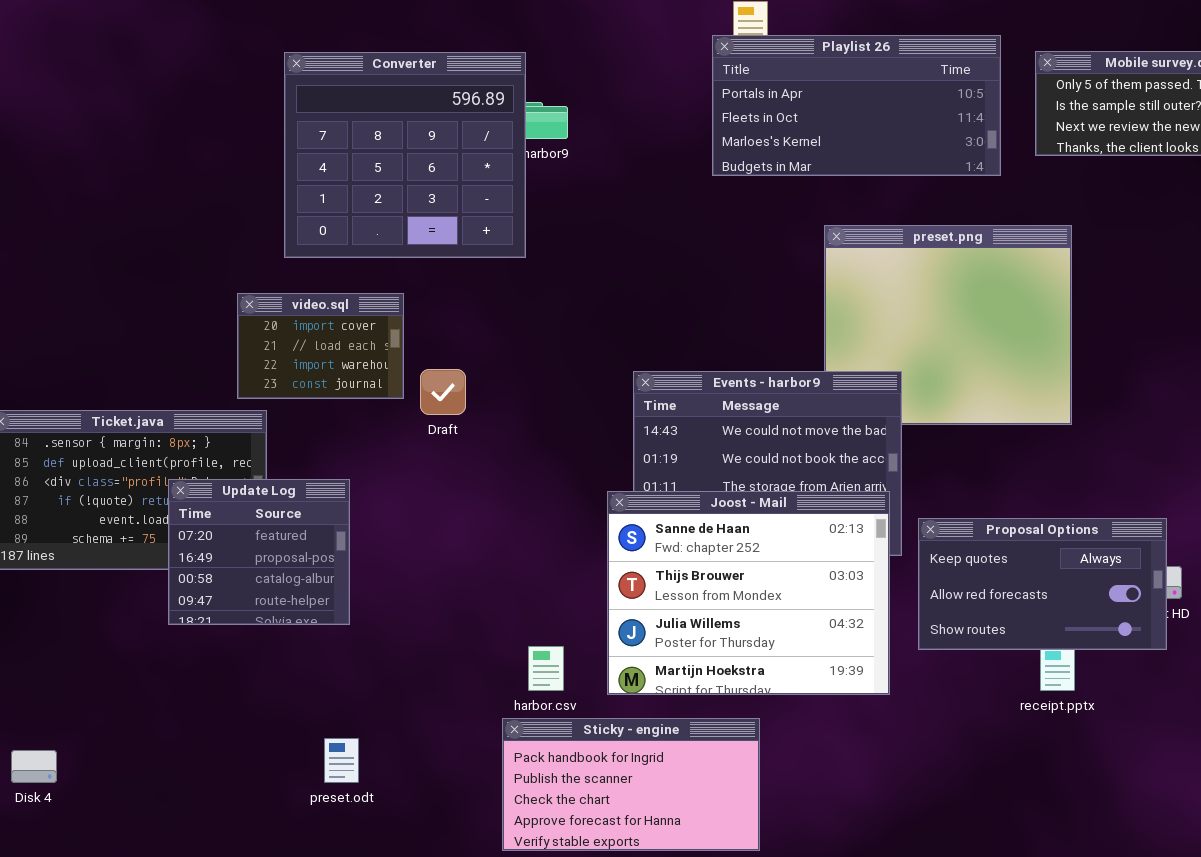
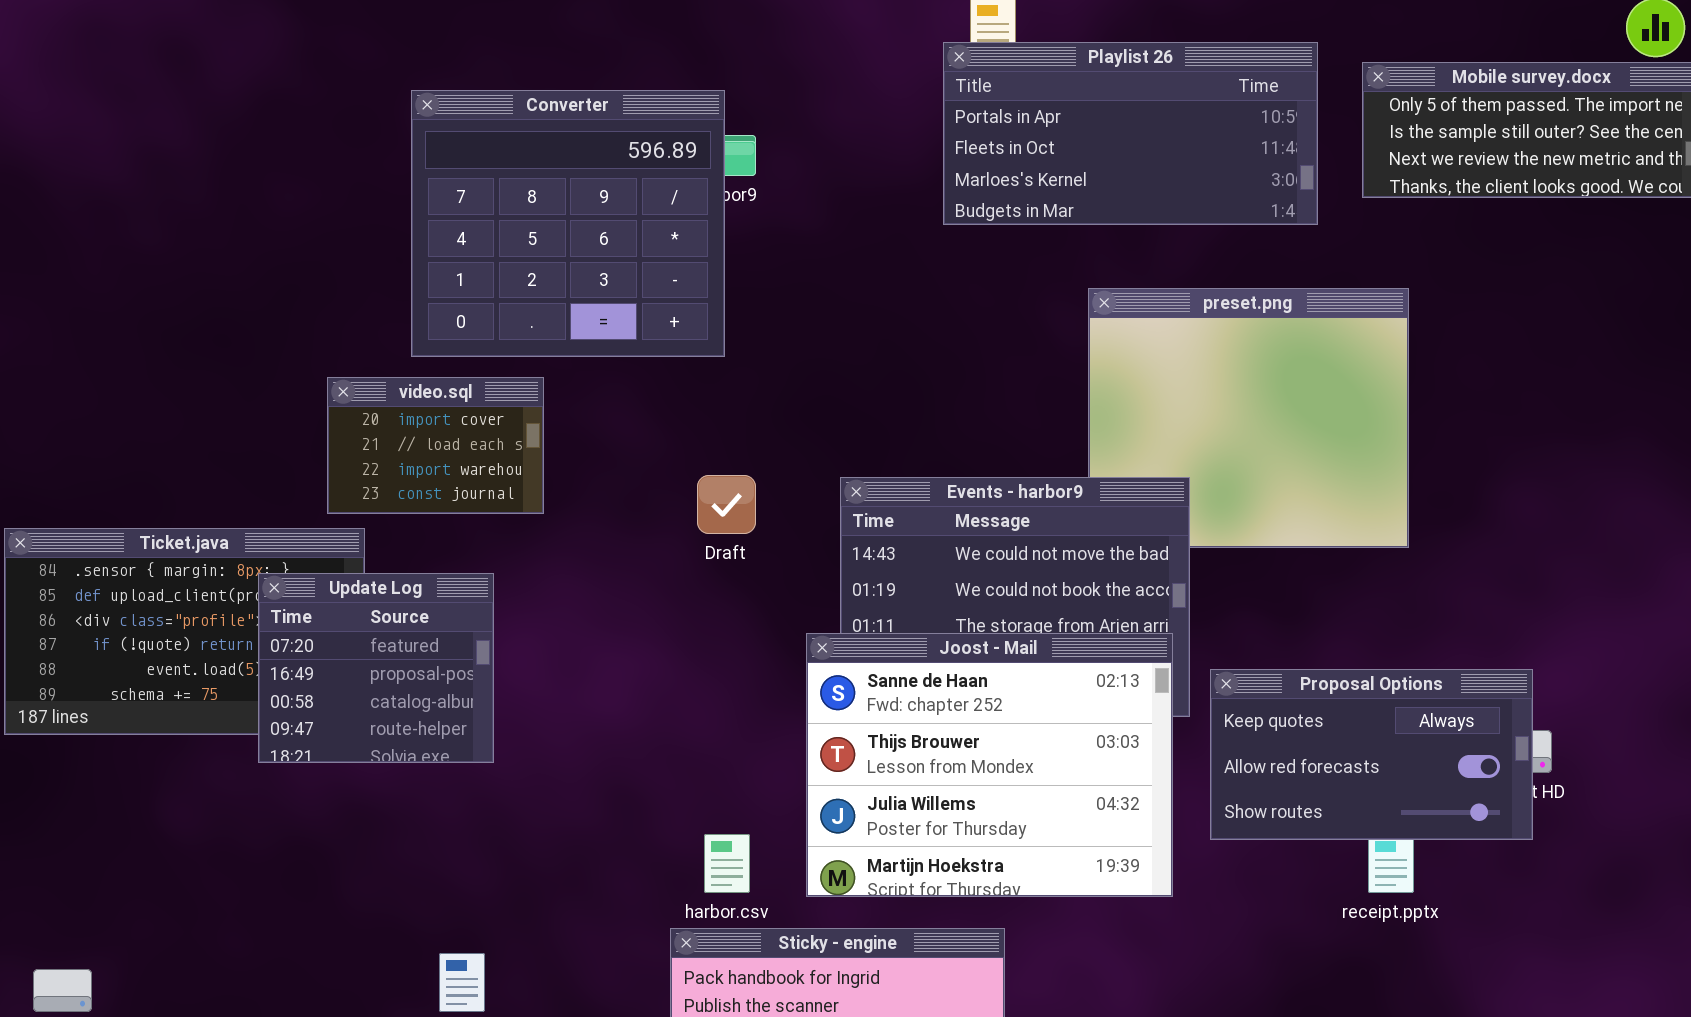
Converter: [284,52,526,258] -> [411,90,725,357], moved
Draft: [420,369,466,415] -> [697,475,756,534], moved
Update Log: [168,479,350,625] -> [258,573,494,763], moved

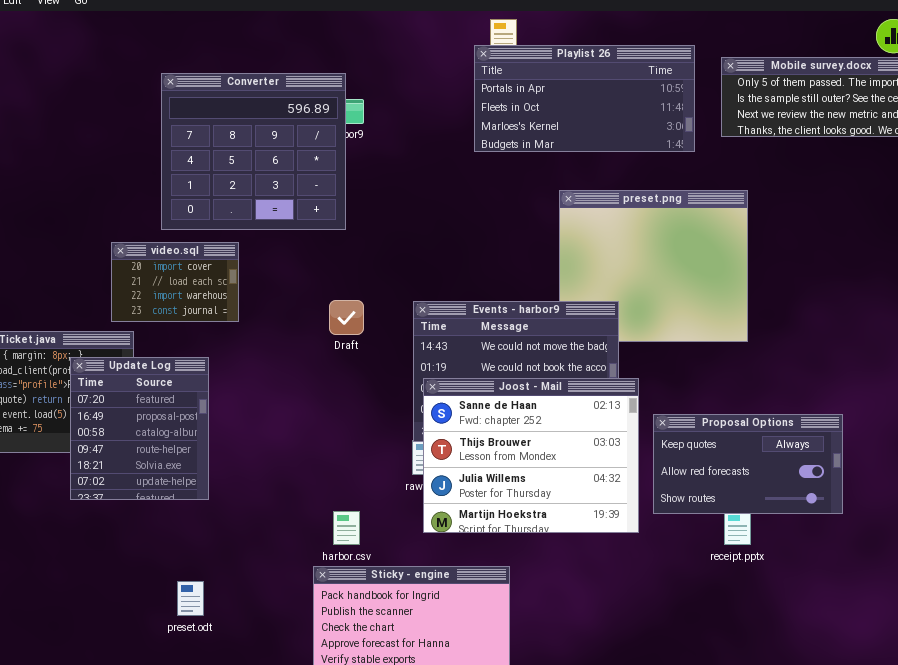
Update Log: [258,573,494,763] -> [70,357,209,500], resized
Joost - Mail: [806,633,1173,897] -> [423,378,639,533], moved
Proposal Options: [1210,669,1533,840] -> [653,414,843,514], moved

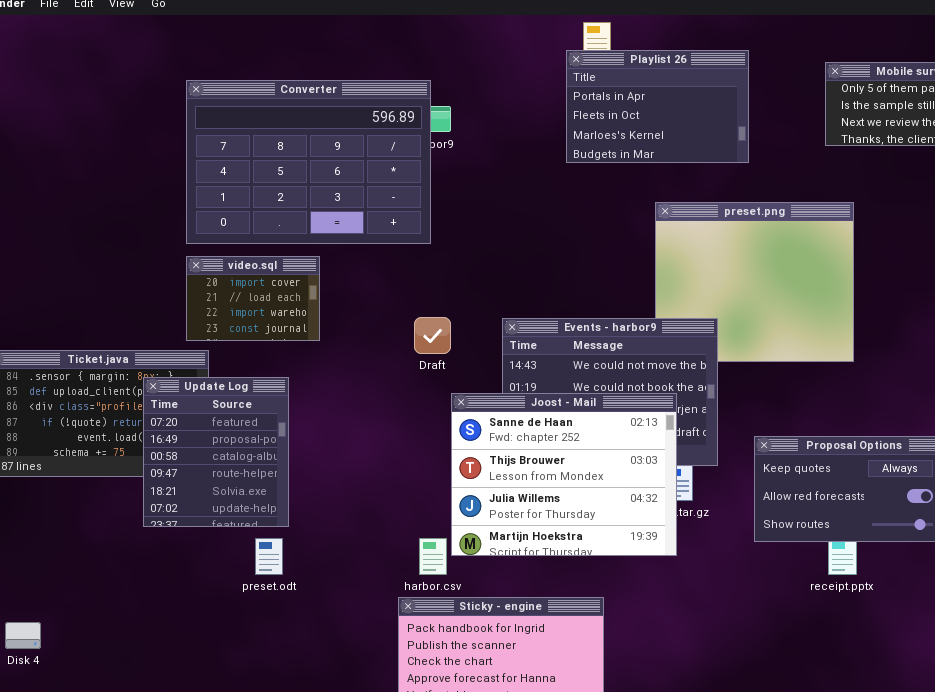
Playlist 26: [474,45,695,152] -> [566,50,749,163], resized
Converter: [161,73,346,230] -> [186,80,431,244], resized
Joost - Mail: [423,378,639,533] -> [451,393,677,556], moved
preset.odt: [177,581,204,616] -> [255,538,283,575], moved

